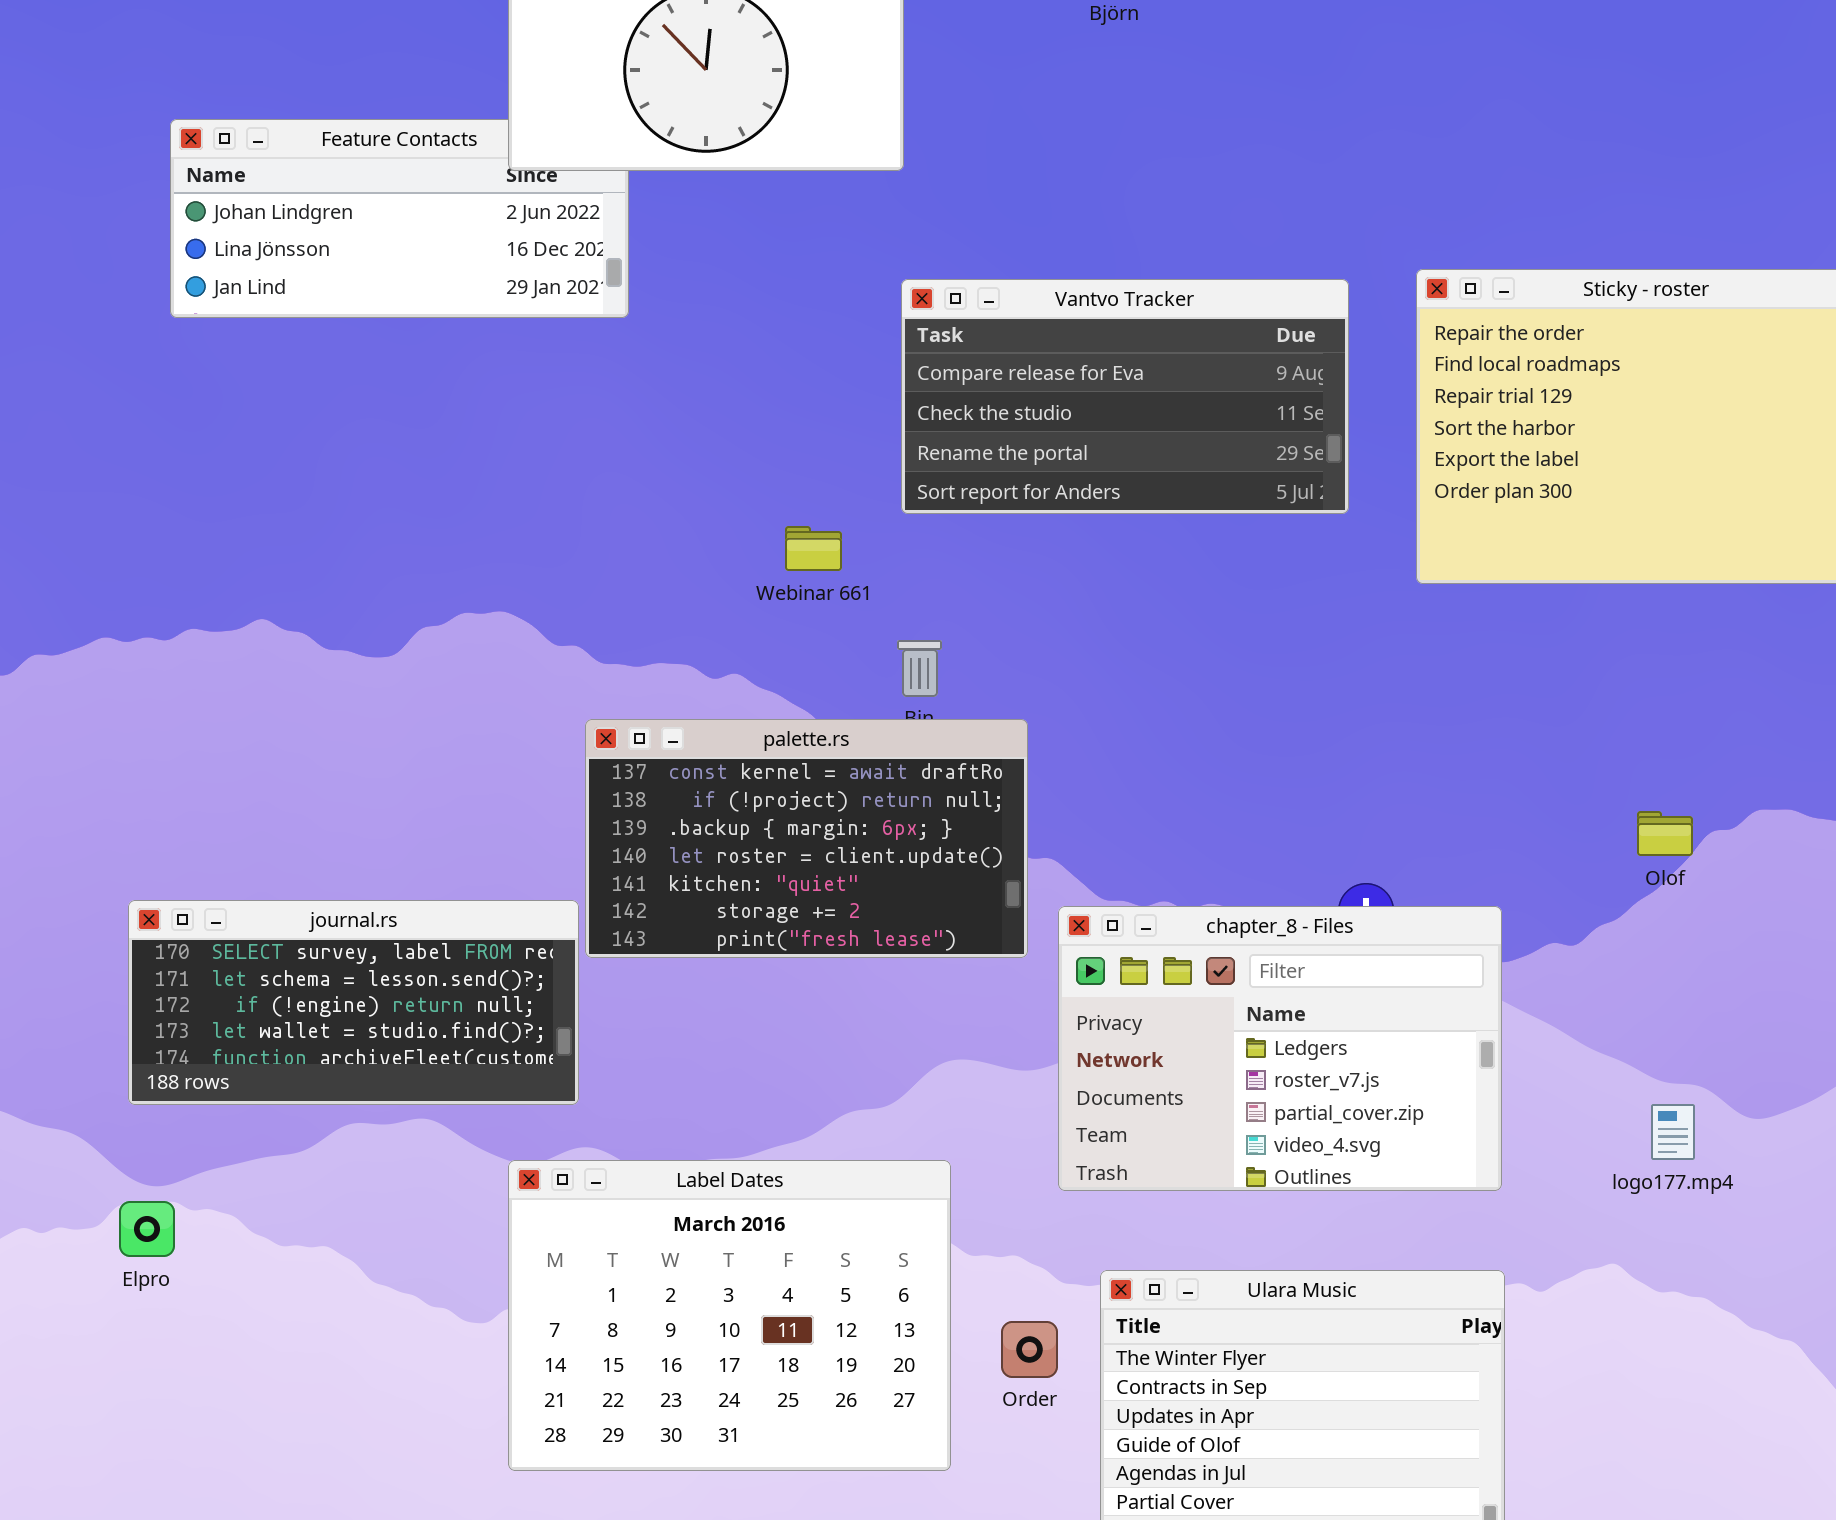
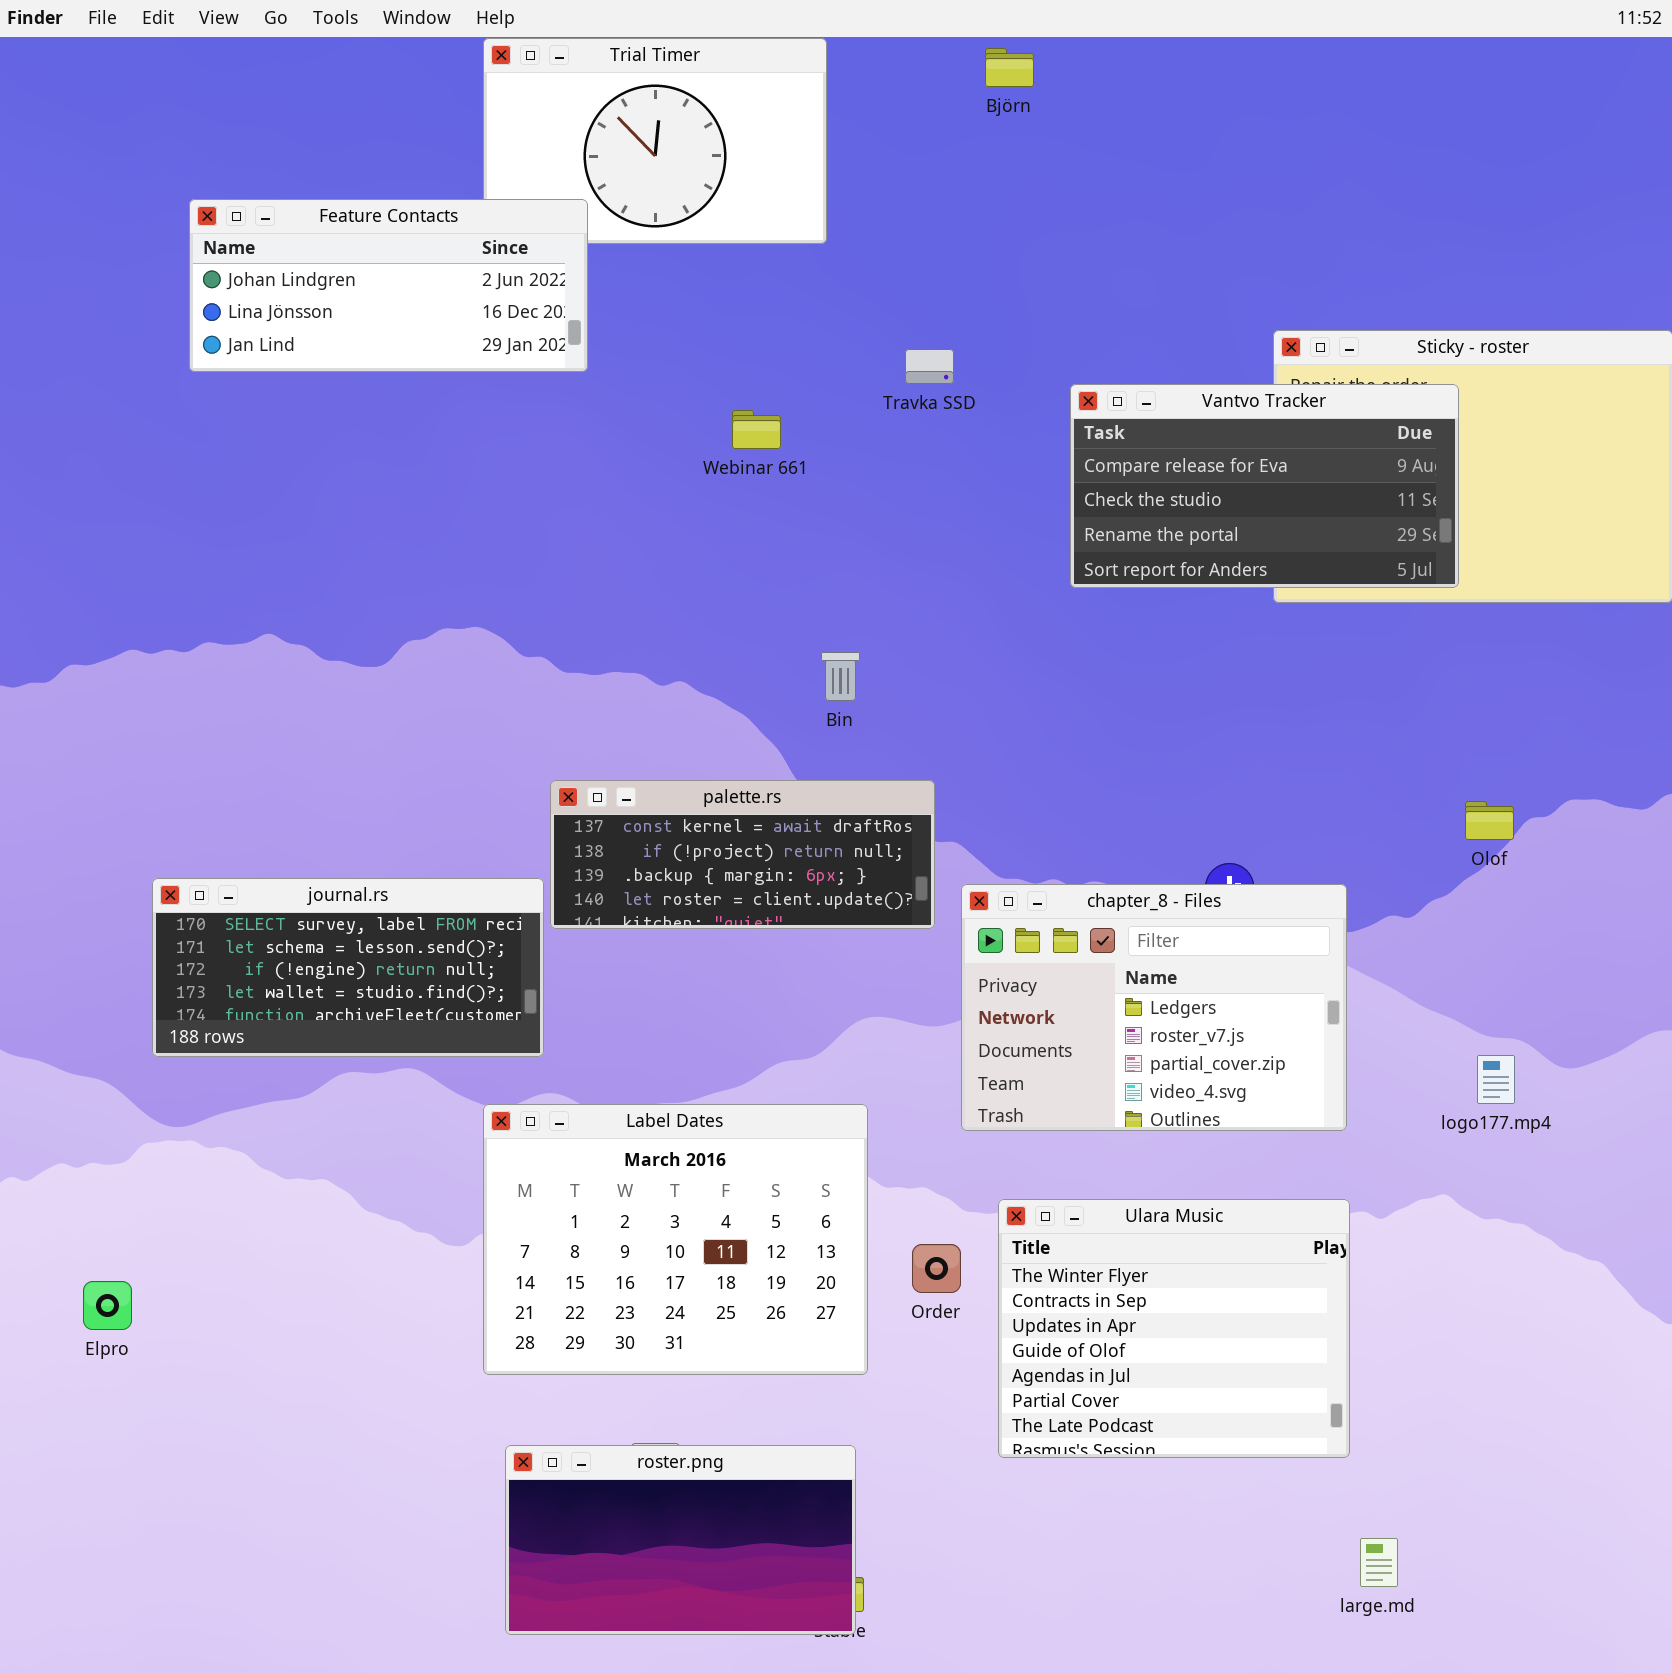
Feature Contacts: [170,119,629,318] -> [189,199,588,372], raised
Vantvo Tracker: [901,279,1349,514] -> [1070,384,1459,588], moved
Webinar 661: [785,526,842,571] -> [732,410,781,449], moved
palette.rs: [585,719,1028,958] -> [550,780,935,929], resized
Elpro: [119,1201,175,1257] -> [83,1281,132,1330], moved

